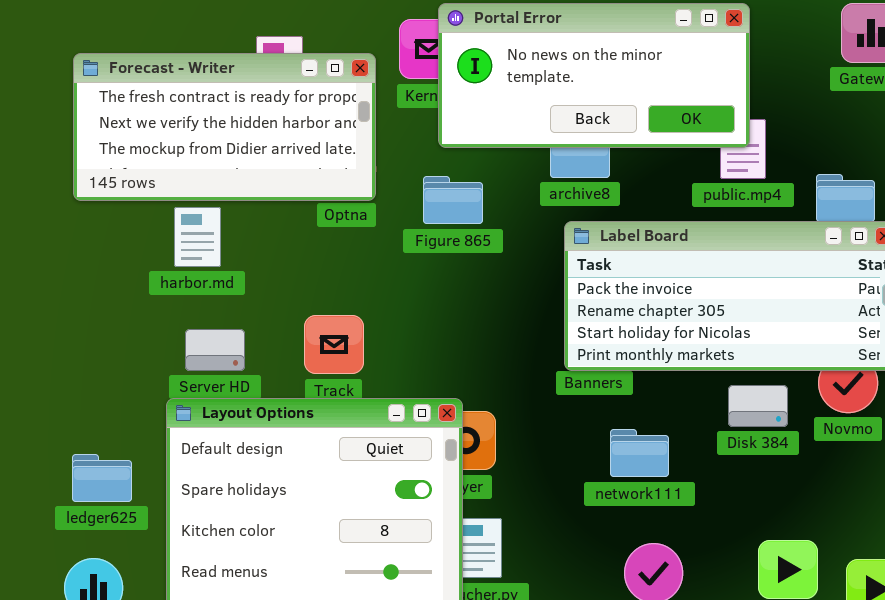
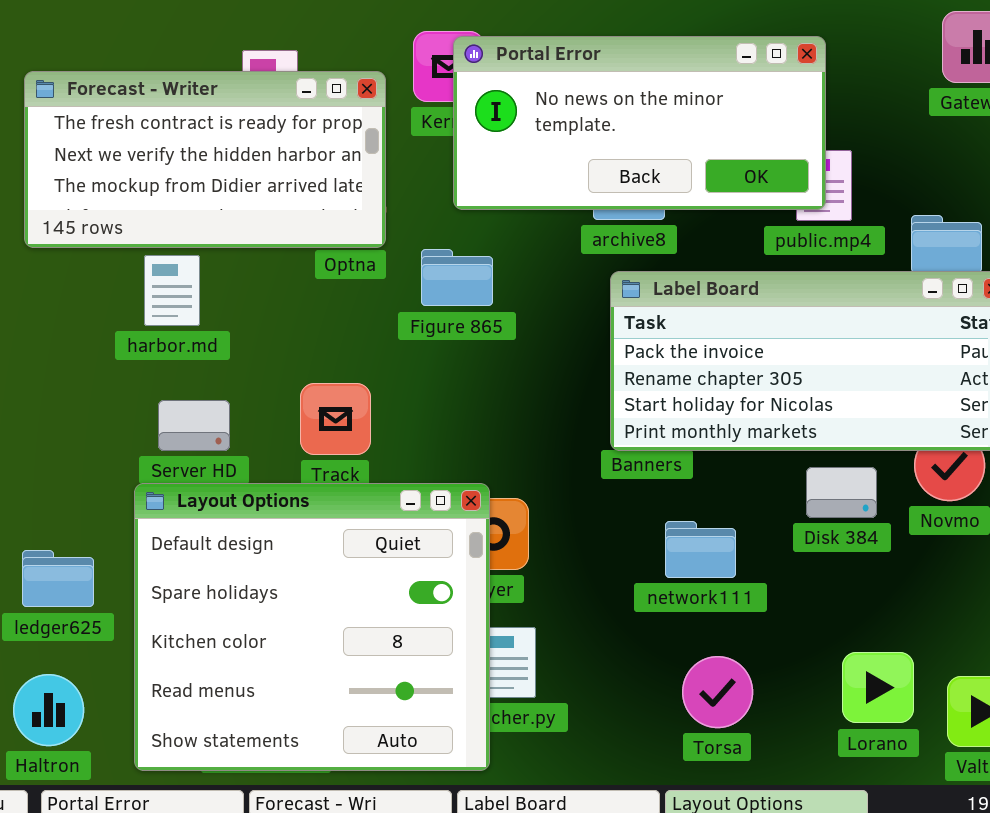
Portal Error: [438,3,750,148] -> [453,36,826,210], moved
Figure 865: [423,176,483,224] -> [421,249,493,306], moved

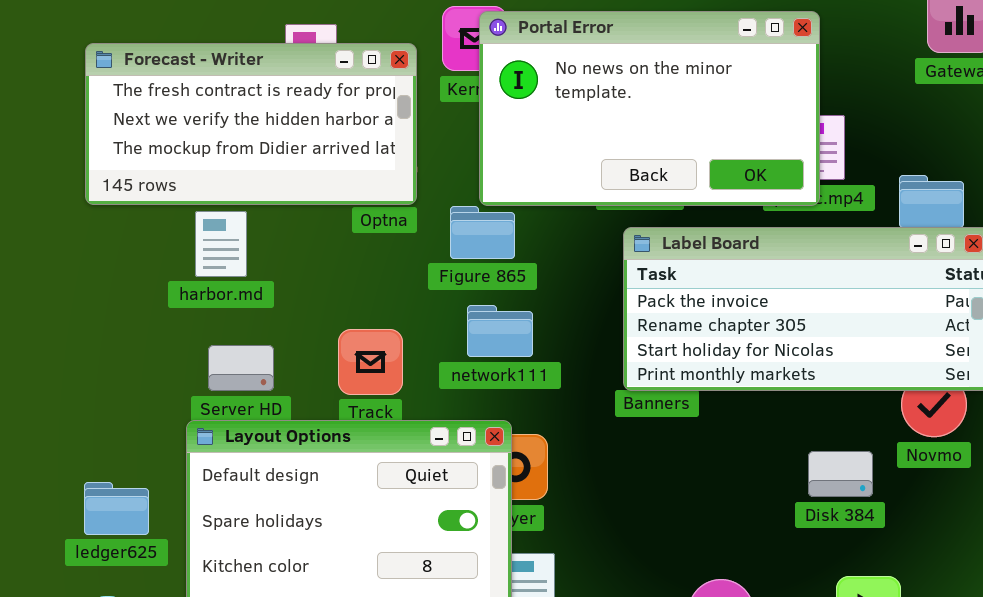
Portal Error: [453,36,826,210] -> [479,11,820,206], resized
Disk 384: [806,467,877,518] -> [808,451,873,497], moved
network111: [665,521,736,578] -> [467,305,533,357], moved

